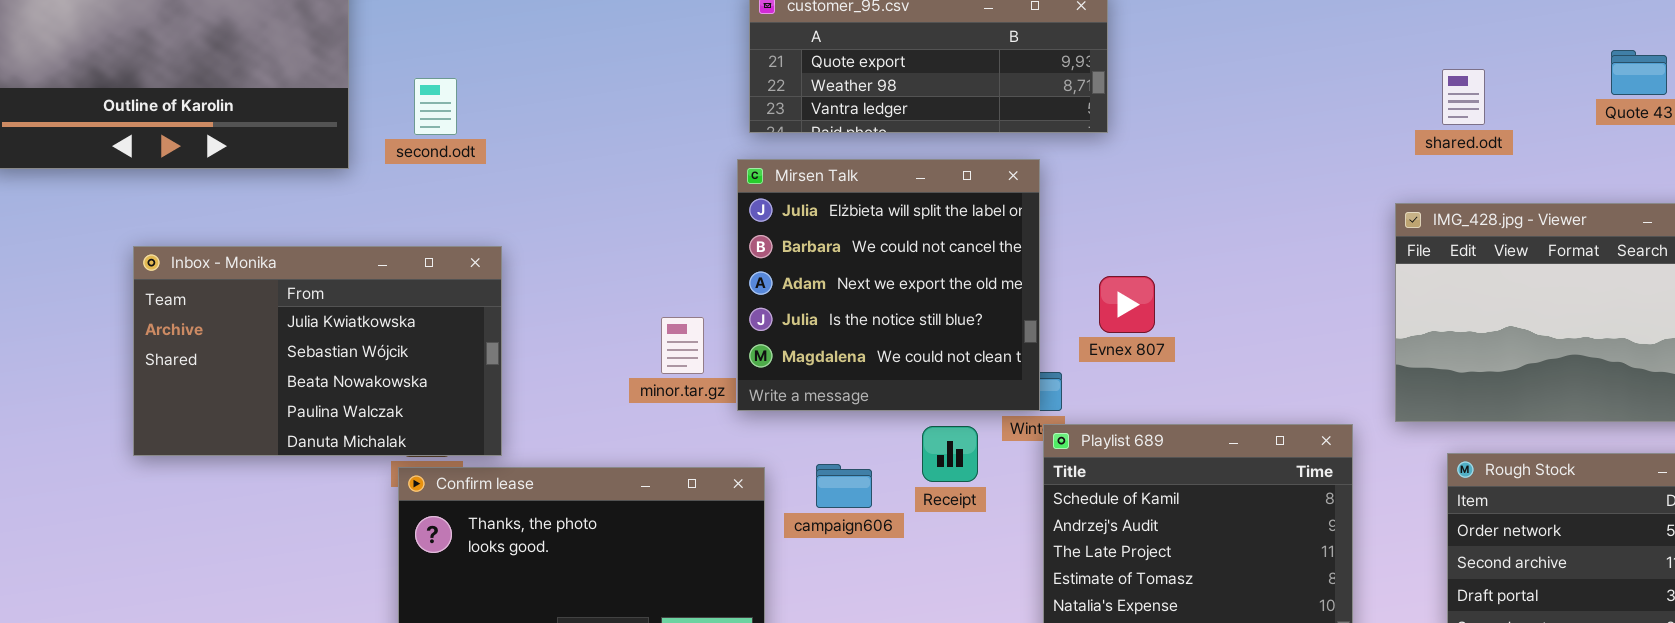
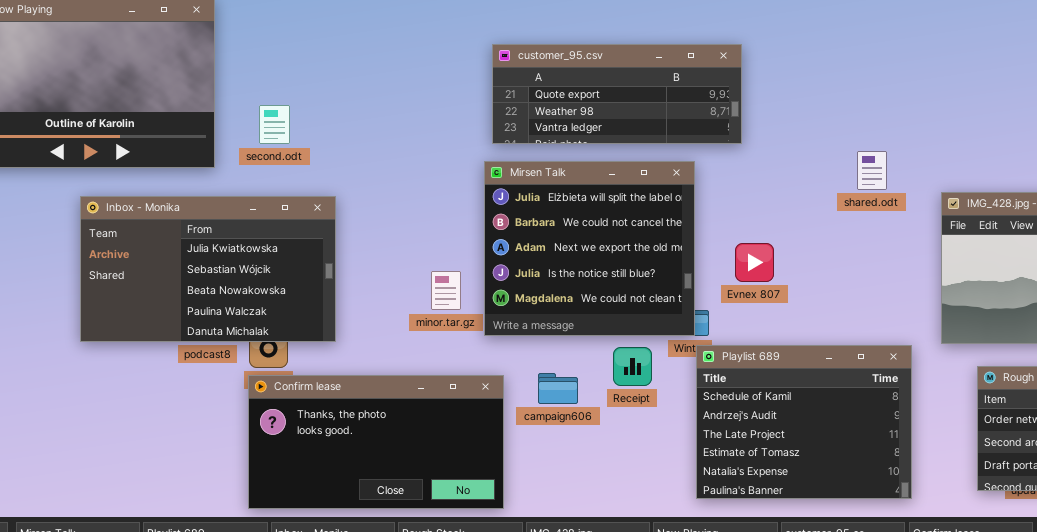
shared.odt: [1442,69,1485,125] -> [857,151,887,190], moved
Inbox - Monika: [133,246,502,456] -> [80,196,336,342], moved

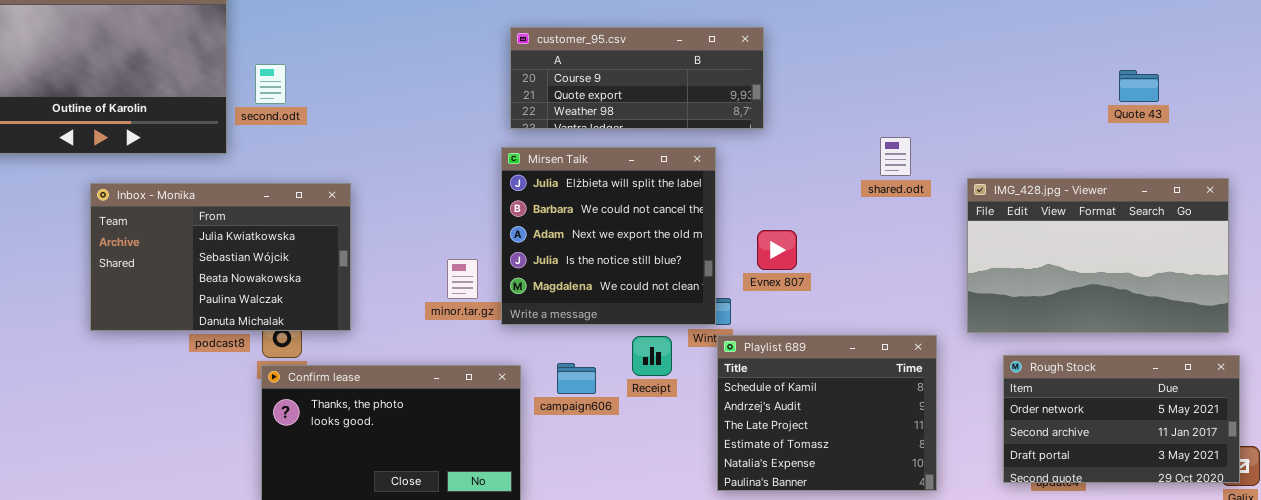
customer_95.csv: [492,44,742,144] -> [510,27,764,129], scrolled up 1 row
second.odt: [259,105,290,144] -> [255,64,286,104], moved

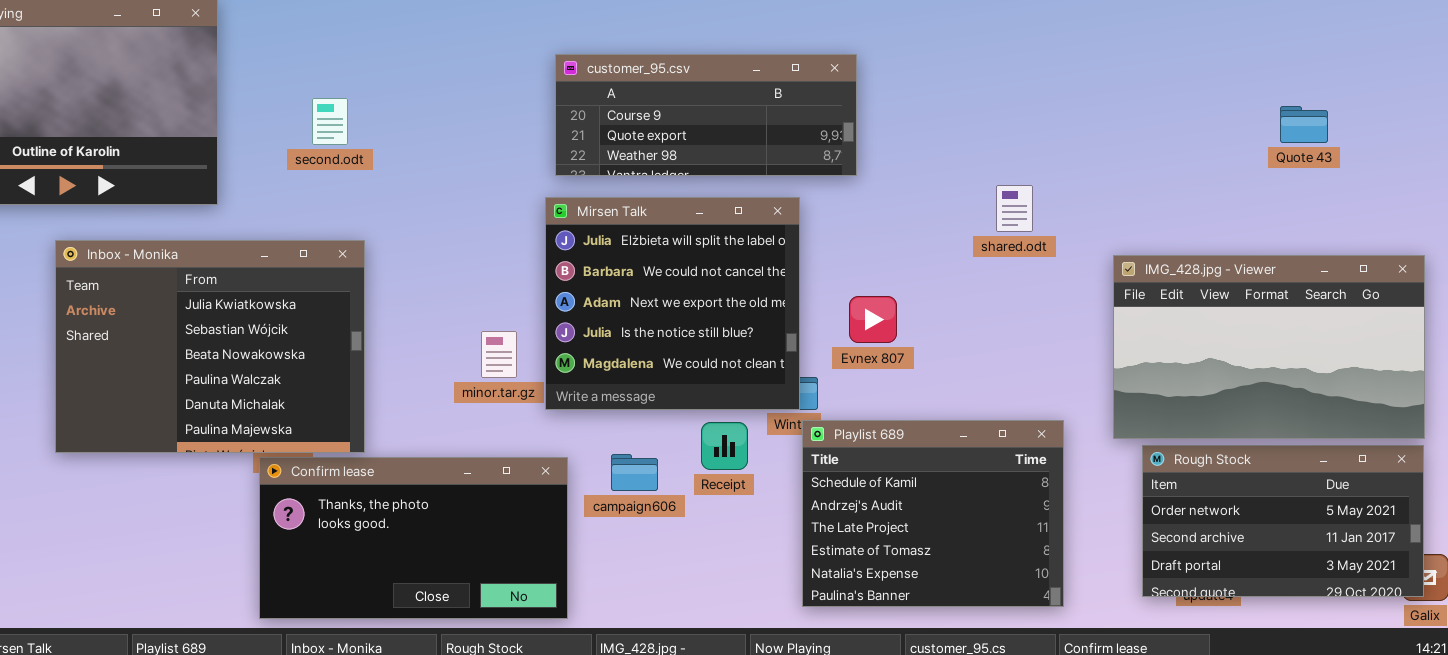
second.odt: [255,64,286,104] -> [312,98,348,145], moved
IMG_428.jpg - Viewer: [967,178,1229,333] -> [1113,255,1425,439], moved
Inbox - Monika: [90,183,351,331] -> [55,240,365,453], resized

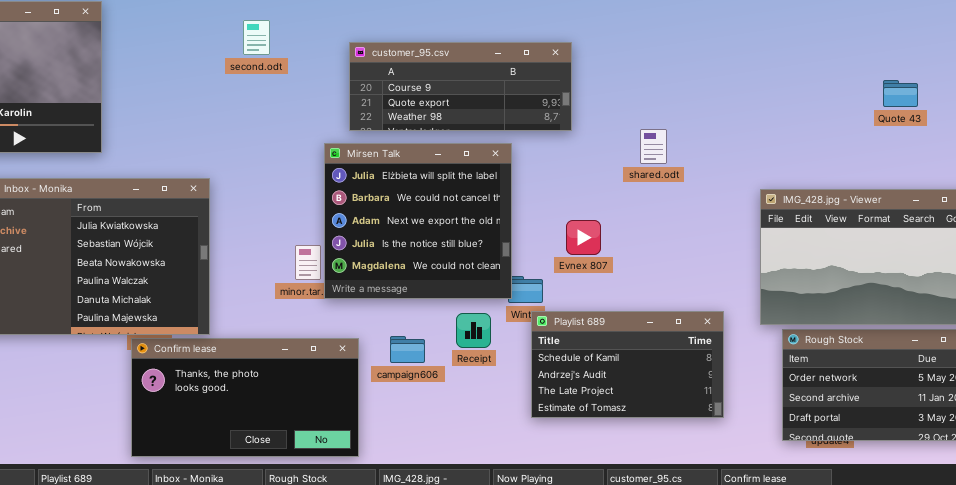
second.odt: [312,98,348,145] -> [243,20,270,55], moved
shared.odt: [996,185,1033,232] -> [640,129,667,164], moved
Mirsen Talk: [545,197,800,410] -> [324,143,512,299], moved
Playlist 689: [802,420,1064,607] -> [531,311,724,418], resized

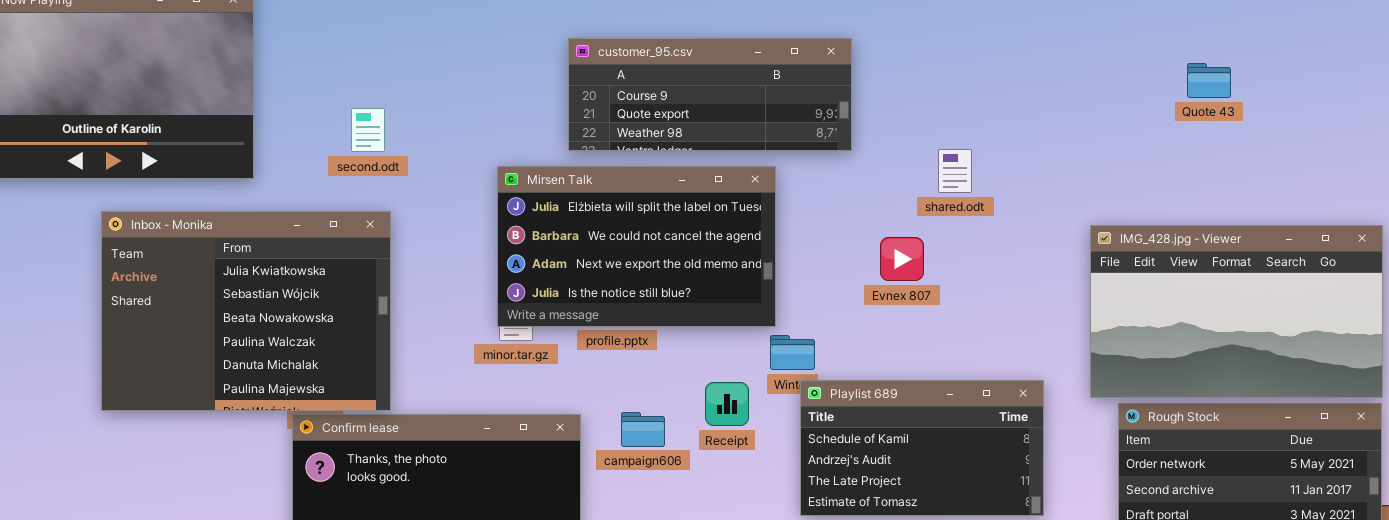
second.odt: [243,20,270,55] -> [351,108,385,152], moved
Quote 43: [883,80,918,107] -> [1187,63,1231,98], moved
Mirsen Talk: [324,143,512,299] -> [497,166,776,327], resized
Evnex 807: [566,220,601,255] -> [880,237,924,281], moved

